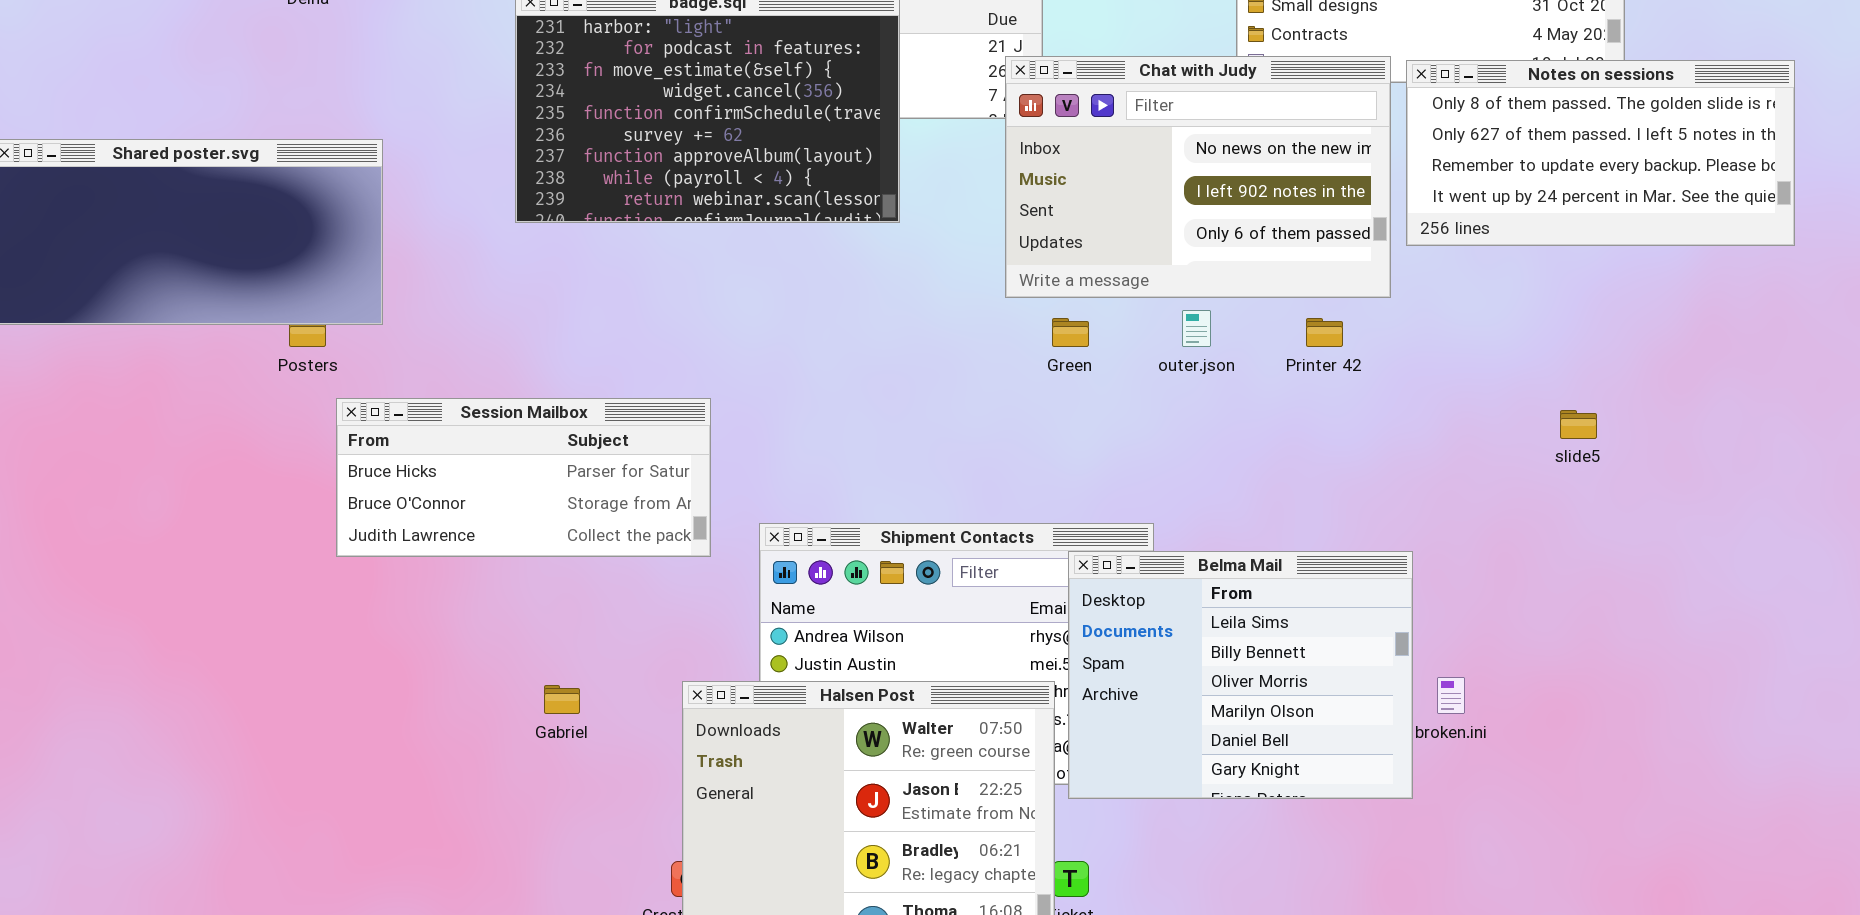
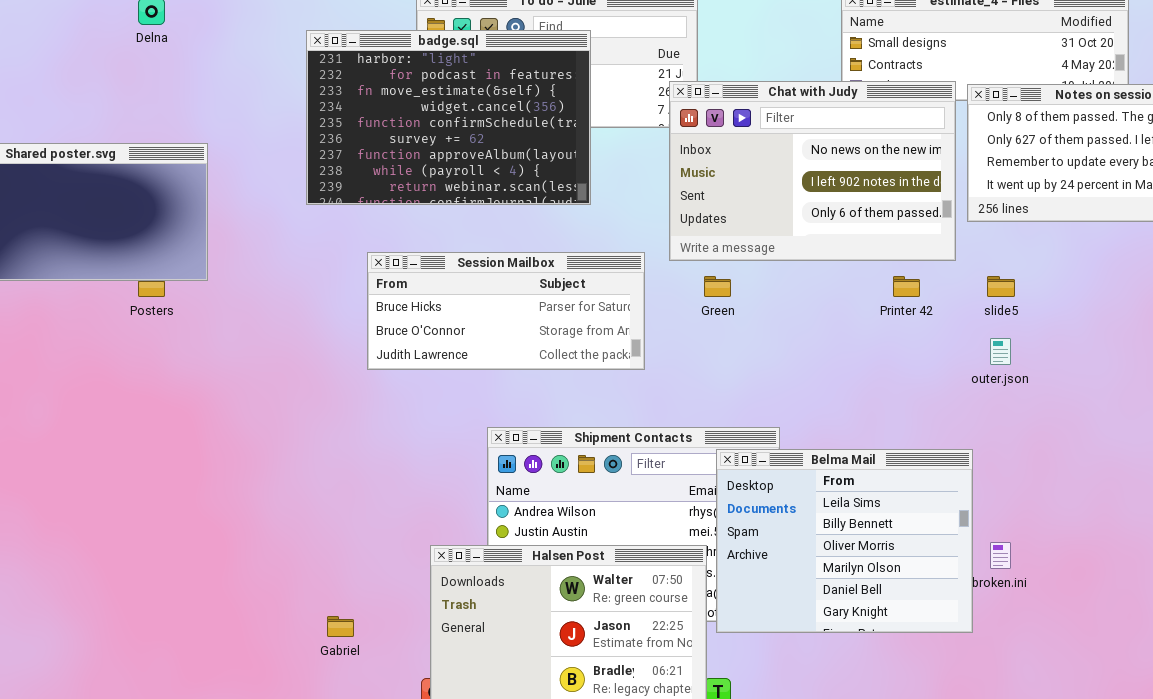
outer.json: [1182,310,1211,347] -> [990,338,1011,365], moved
Session Mailbox: [336,398,711,557] -> [367,252,645,370], moved
slide5: [1560,410,1597,439] -> [987,276,1015,297], moved
Gabriel: [544,685,580,714] -> [327,616,354,637], moved

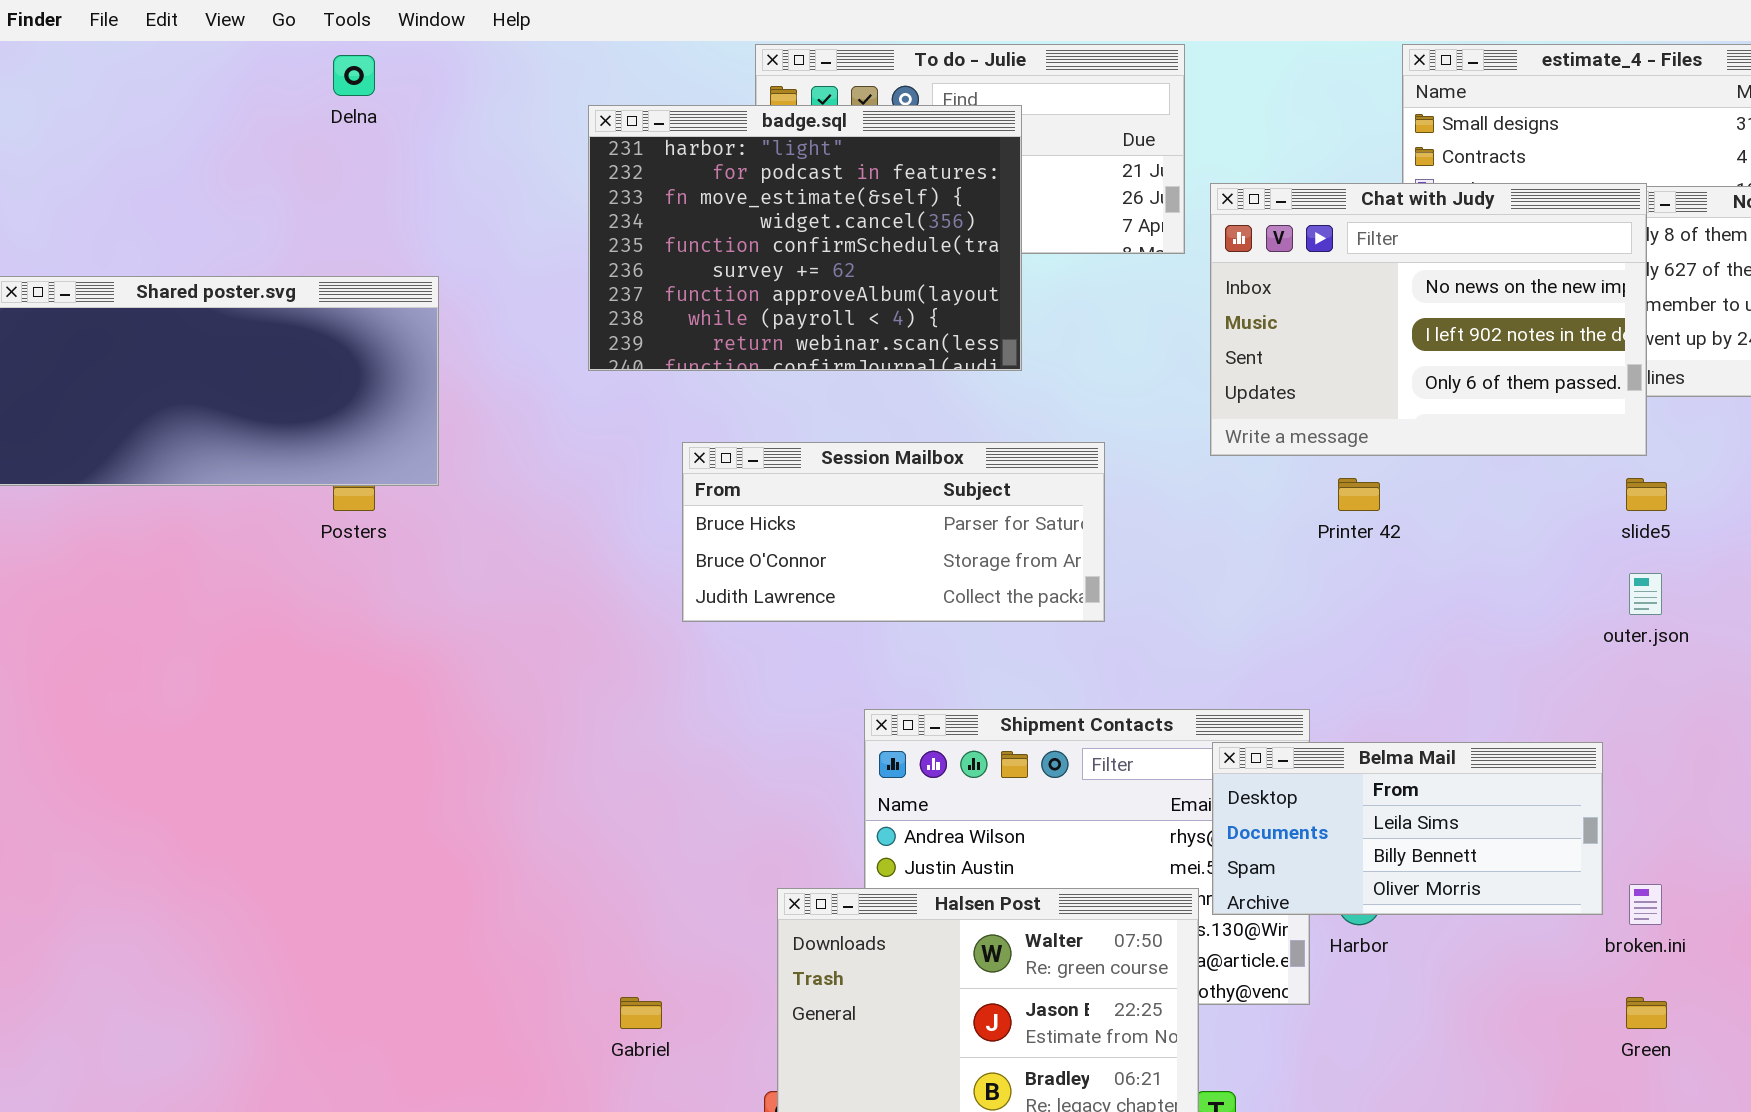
Chat with Judy: [669,81,956,261] -> [1210,183,1647,456], moved
Green: [704,276,731,297] -> [1626,997,1667,1029], moved
Printer 42: [893,276,920,297] -> [1338,478,1380,511], moved
Belma Mail: [716,449,973,633] -> [1212,742,1603,915], resized

